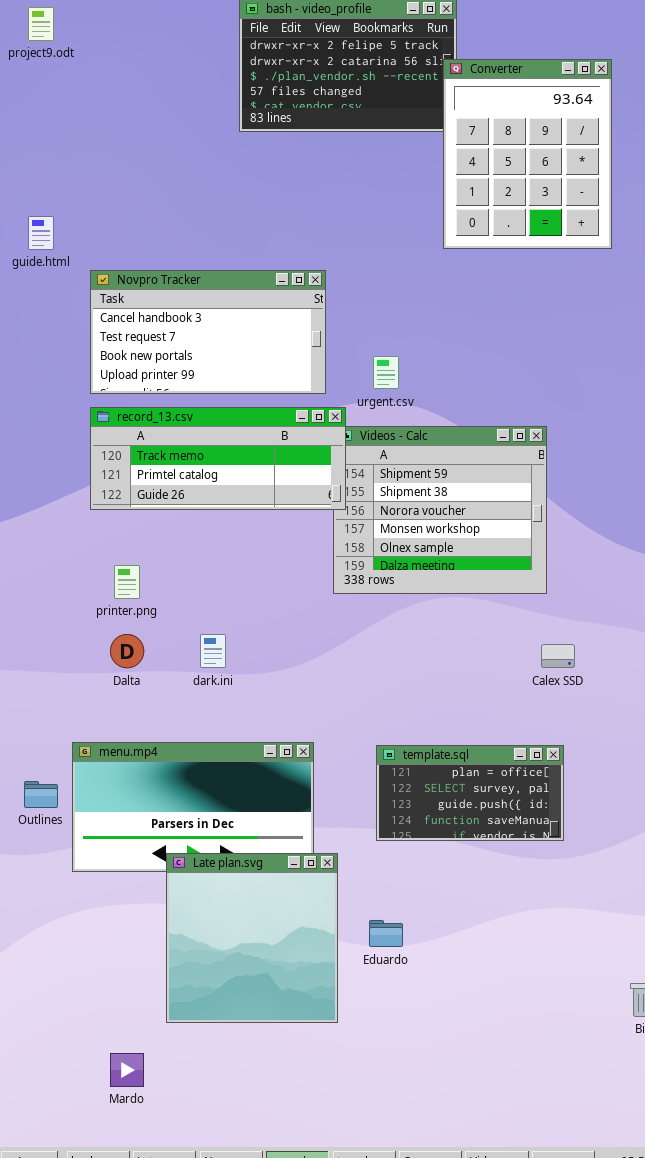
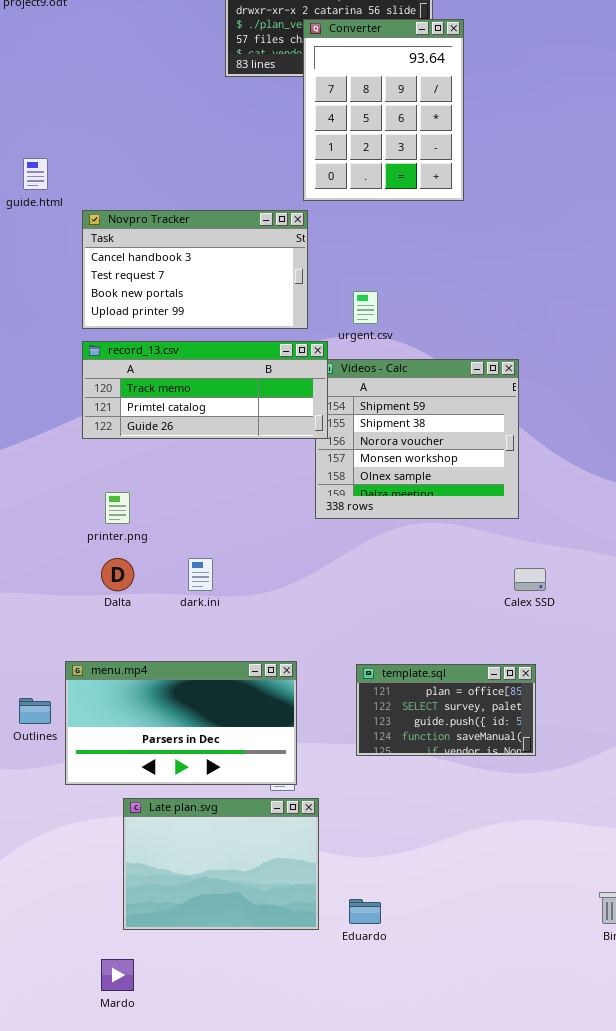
Converter: [443,59,612,249] -> [303,19,464,201], moved
Late plan.svg: [166,853,338,1023] -> [123,798,319,930], resized
Eduardo: [369,920,403,947] -> [349,899,381,924], moved

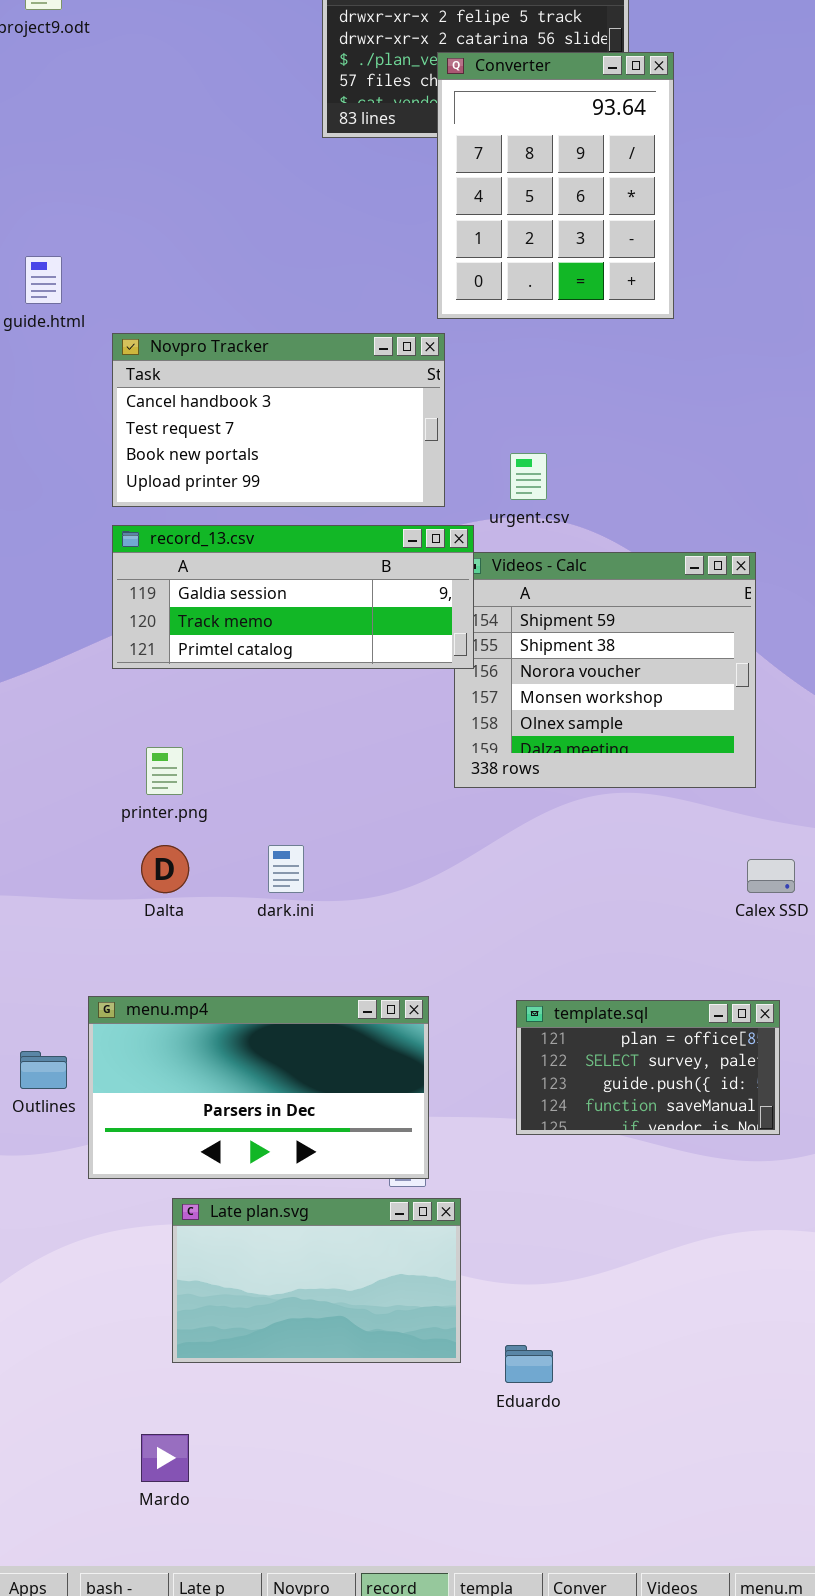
record_13.csv: [82,341,328,439] -> [112,525,474,669], scrolled up 1 row
Late plan.svg: [123,798,319,930] -> [172,1198,461,1363], resized

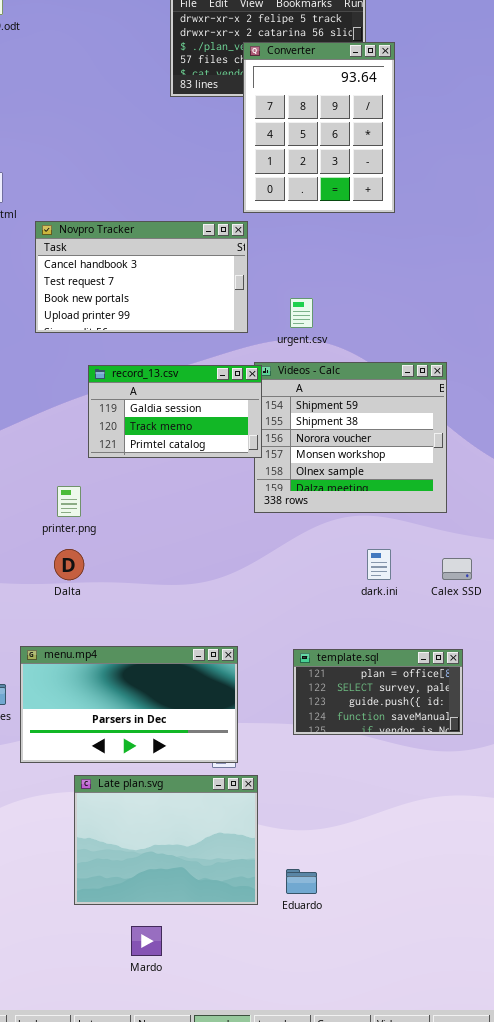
record_13.csv: [112,525,474,669] -> [88,365,262,458], moved, resized
dark.ini: [268,845,304,893] -> [367,549,391,580], moved
Late plan.svg: [172,1198,461,1363] -> [74,775,258,905], resized
Mardo: [141,1434,189,1482] -> [131,926,162,956], moved

